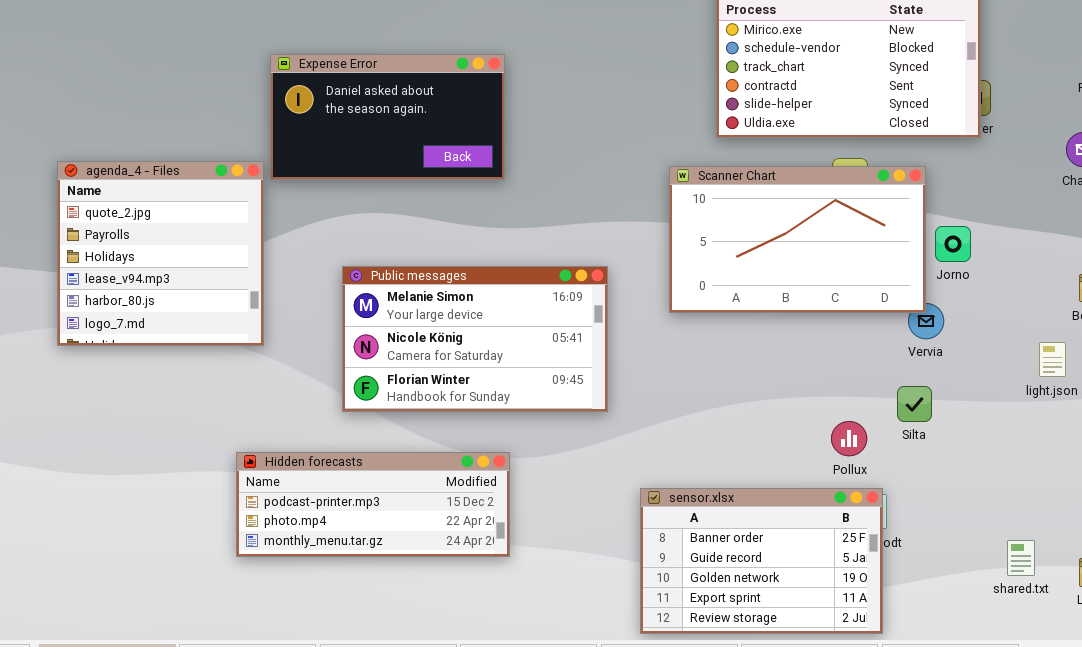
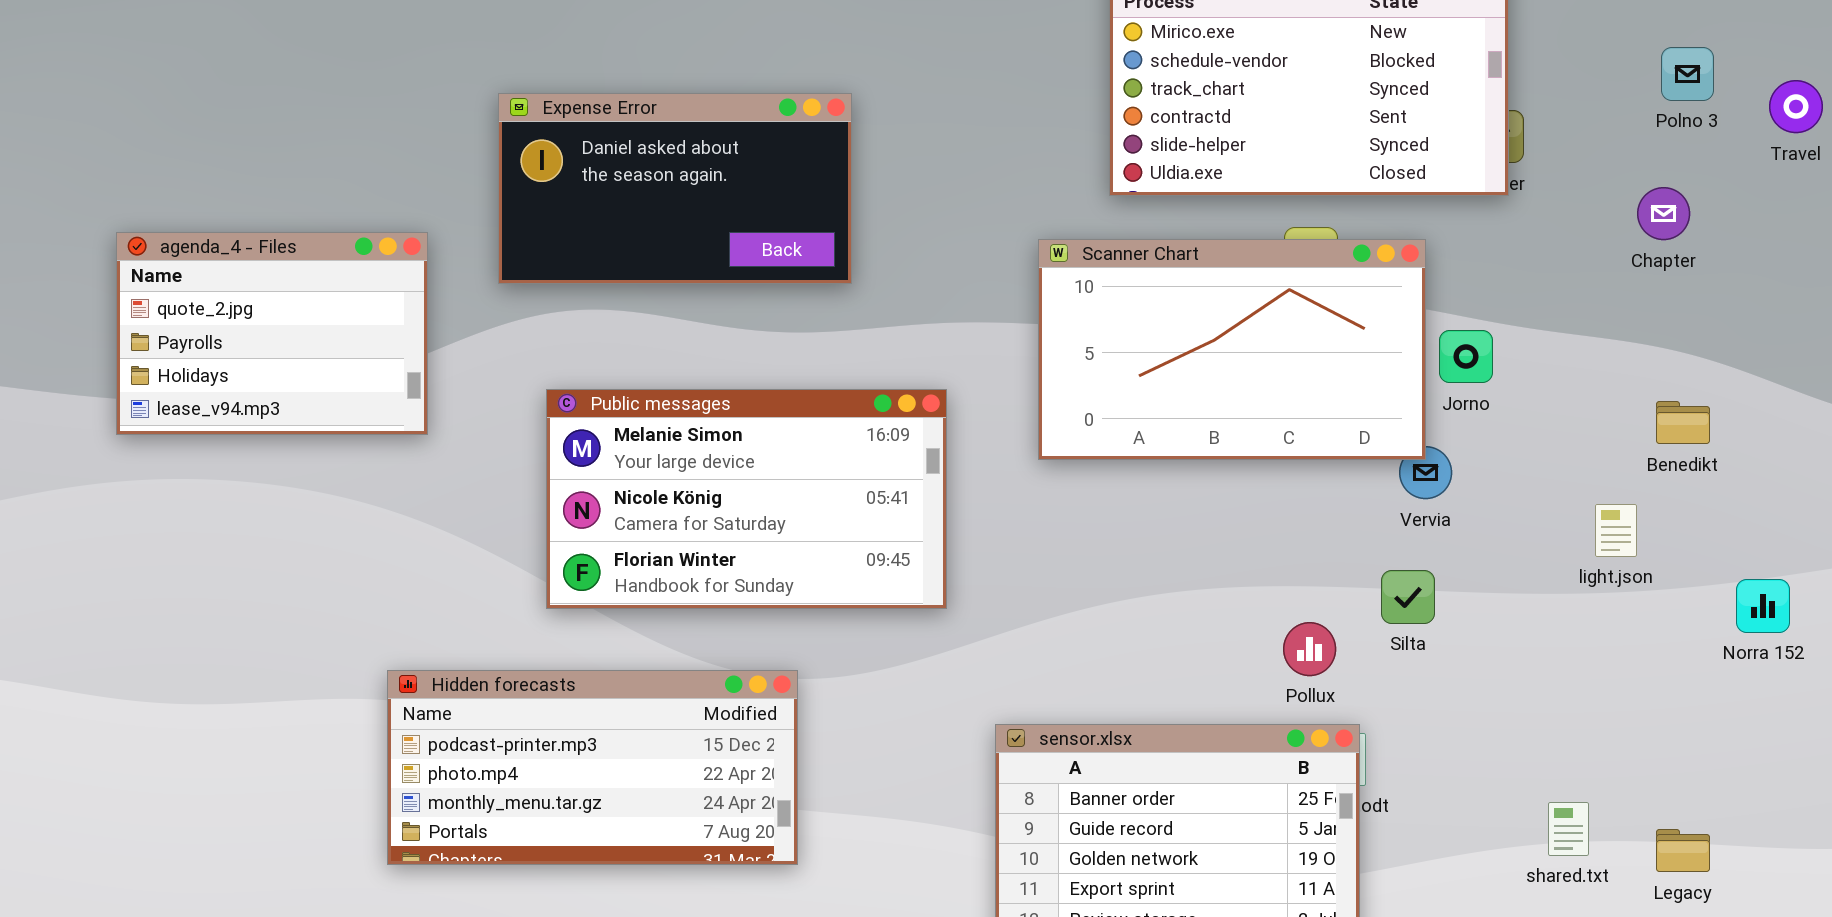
Expense Error: [270,54,505,180] -> [498,93,852,284], moved
agenda_4 - Files: [57,161,264,346] -> [116,232,428,435], resized
Hidden forecasts: [236,452,510,557] -> [387,670,798,865], resized

